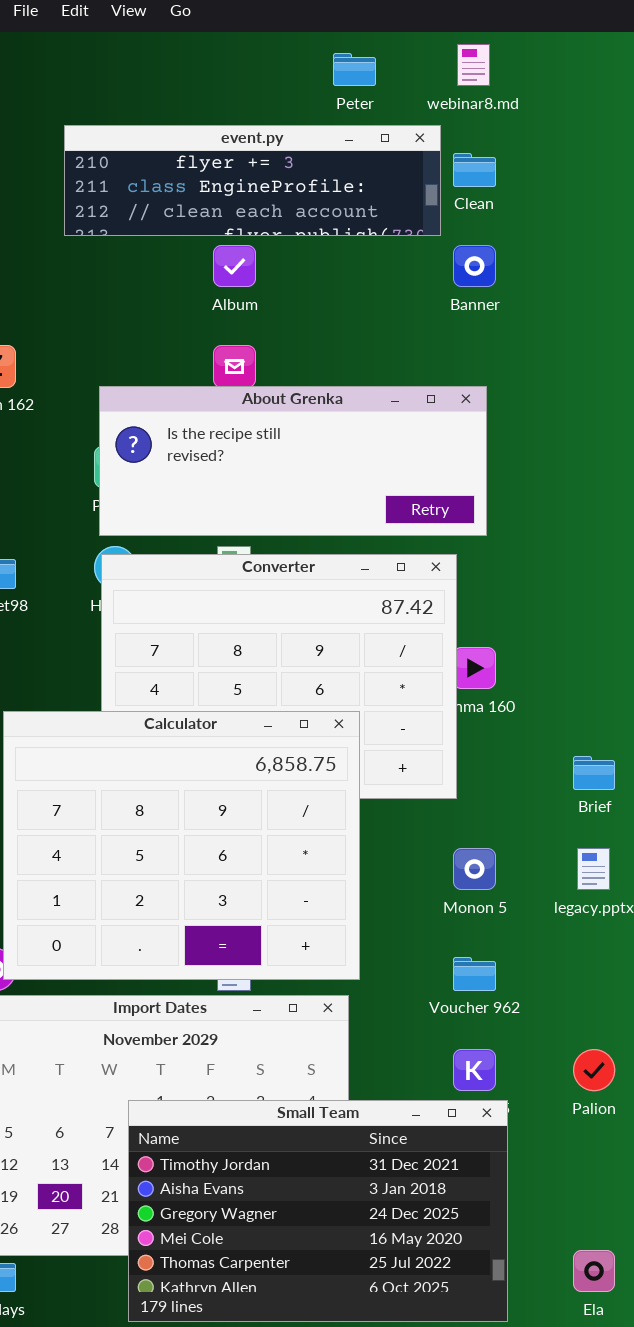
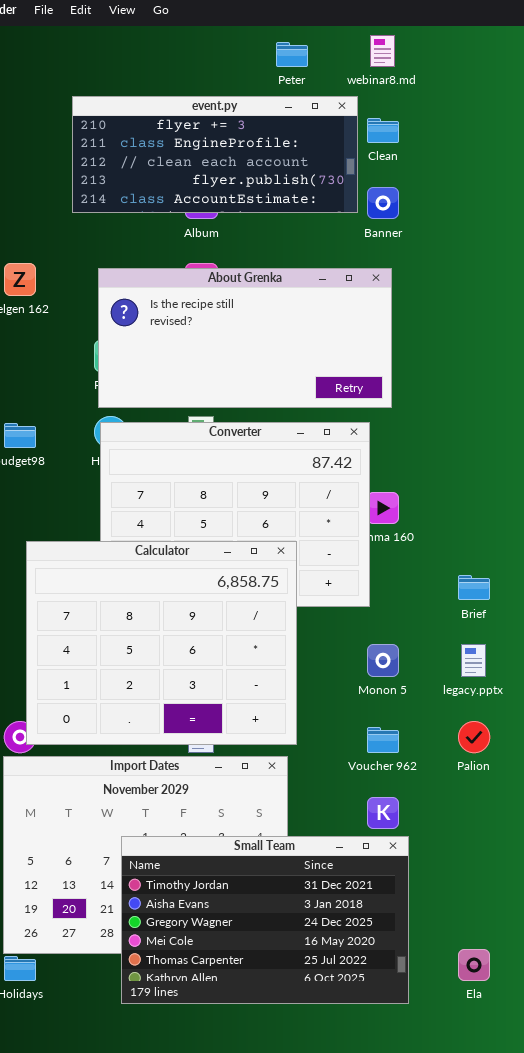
event.py: [64,125,441,236] -> [72,96,358,213], resized
About Grenka: [99,386,487,536] -> [98,268,392,408], resized
Palion: [573,1049,615,1091] -> [458,721,490,753], moved

